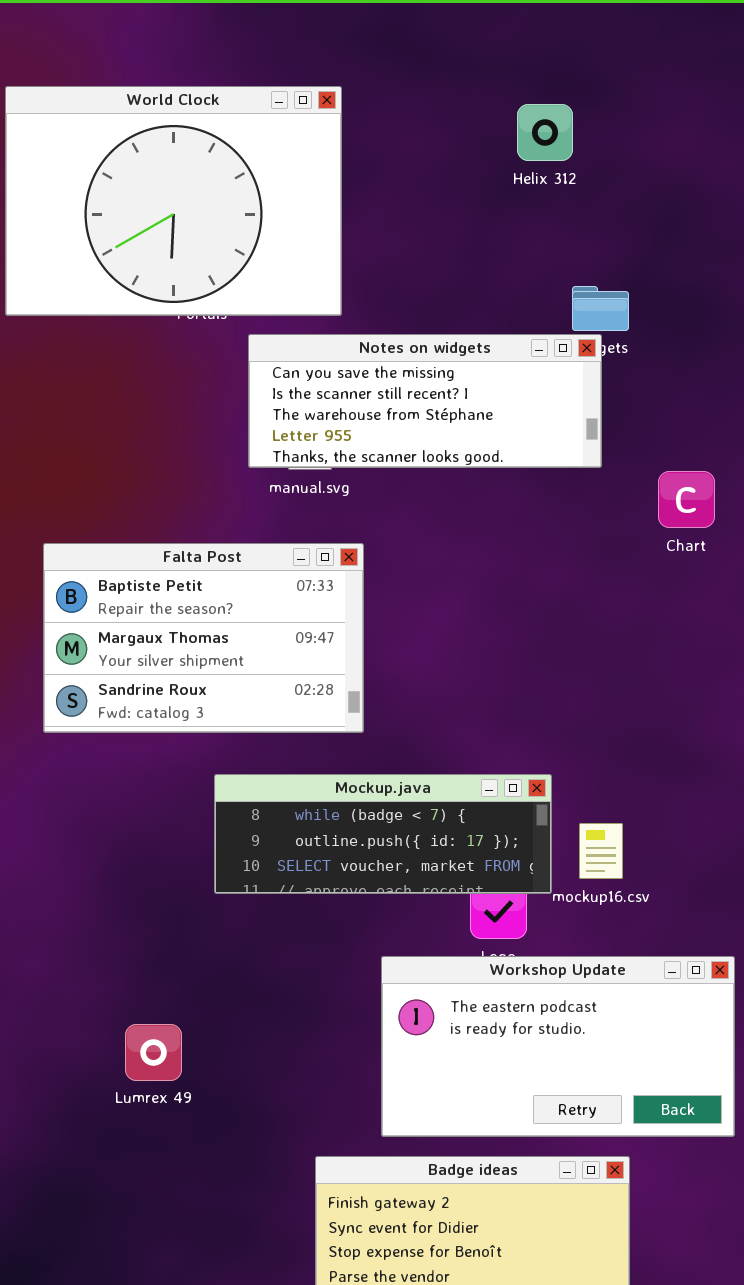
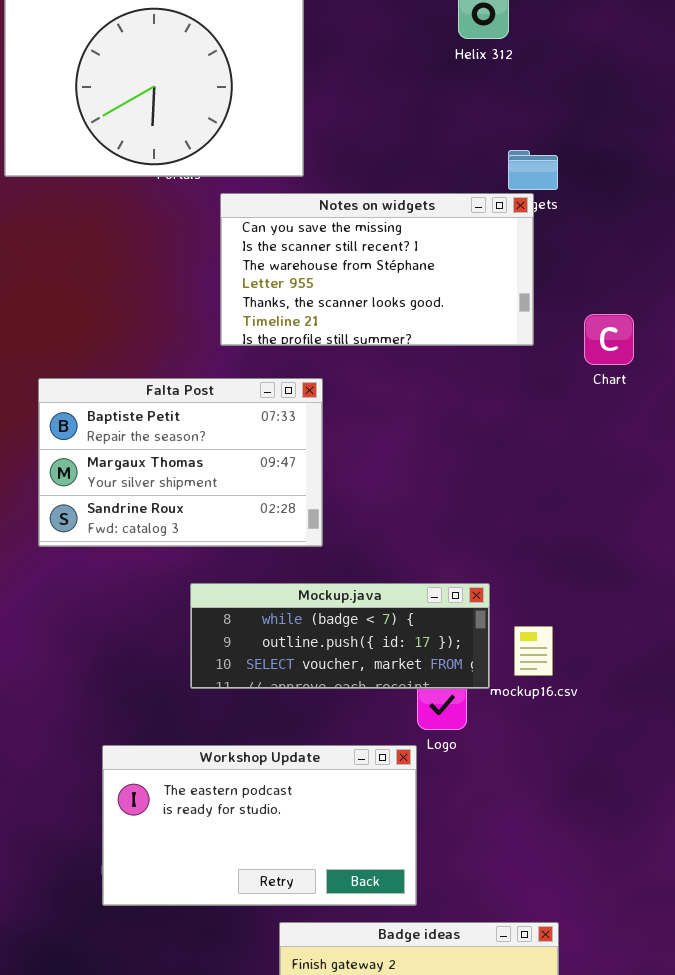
Notes on widgets: [248,334,602,468] -> [220,193,534,346], resized
Workshop Update: [381,956,735,1137] -> [102,745,417,906], moved

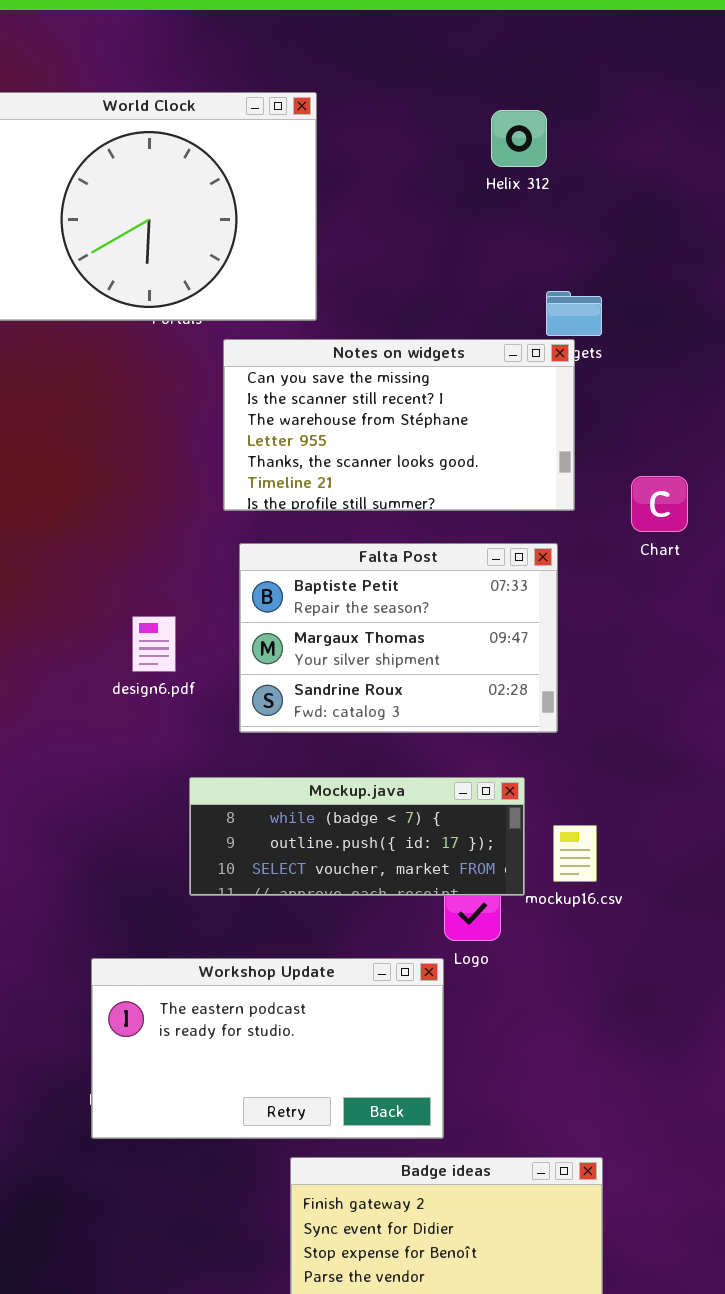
Falta Post: [38,378,323,547] -> [239,543,558,733], moved

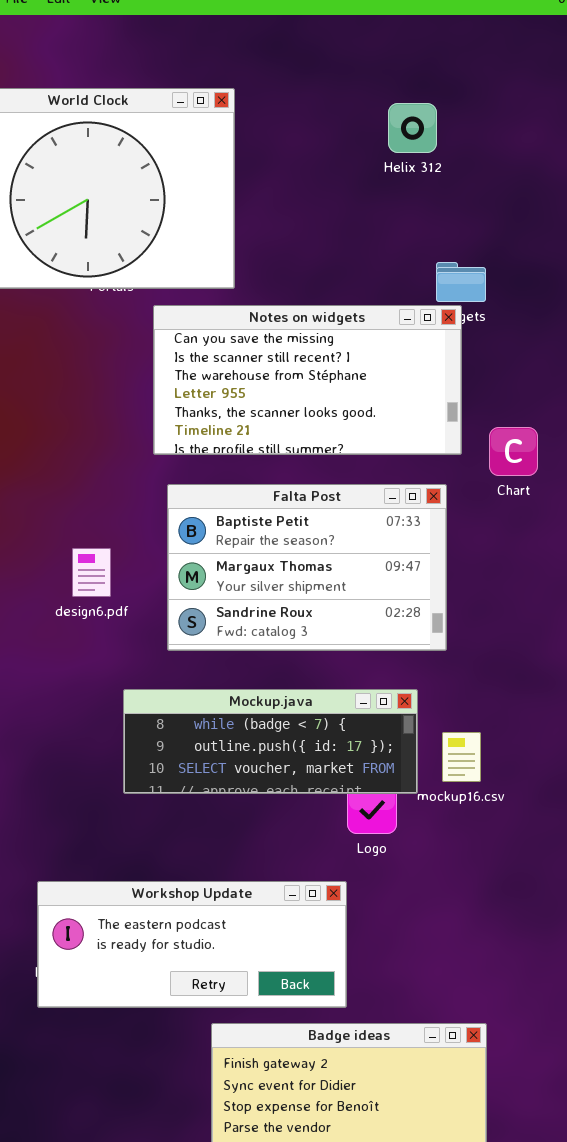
Chart: [631,476,688,532] -> [489,427,538,476], moved
Workshop Update: [91,958,444,1139] -> [37,881,347,1008], resized

